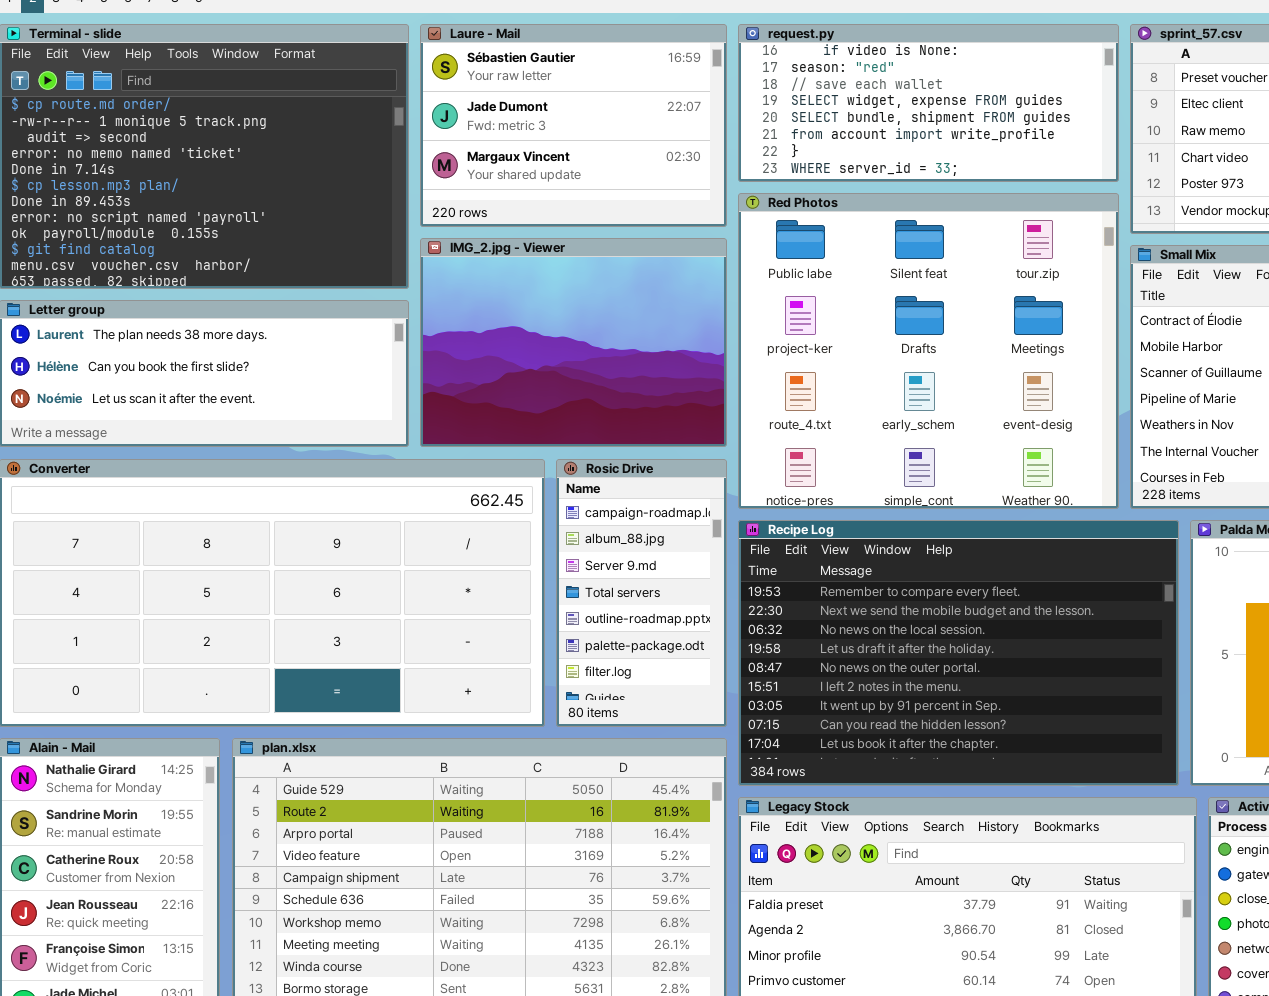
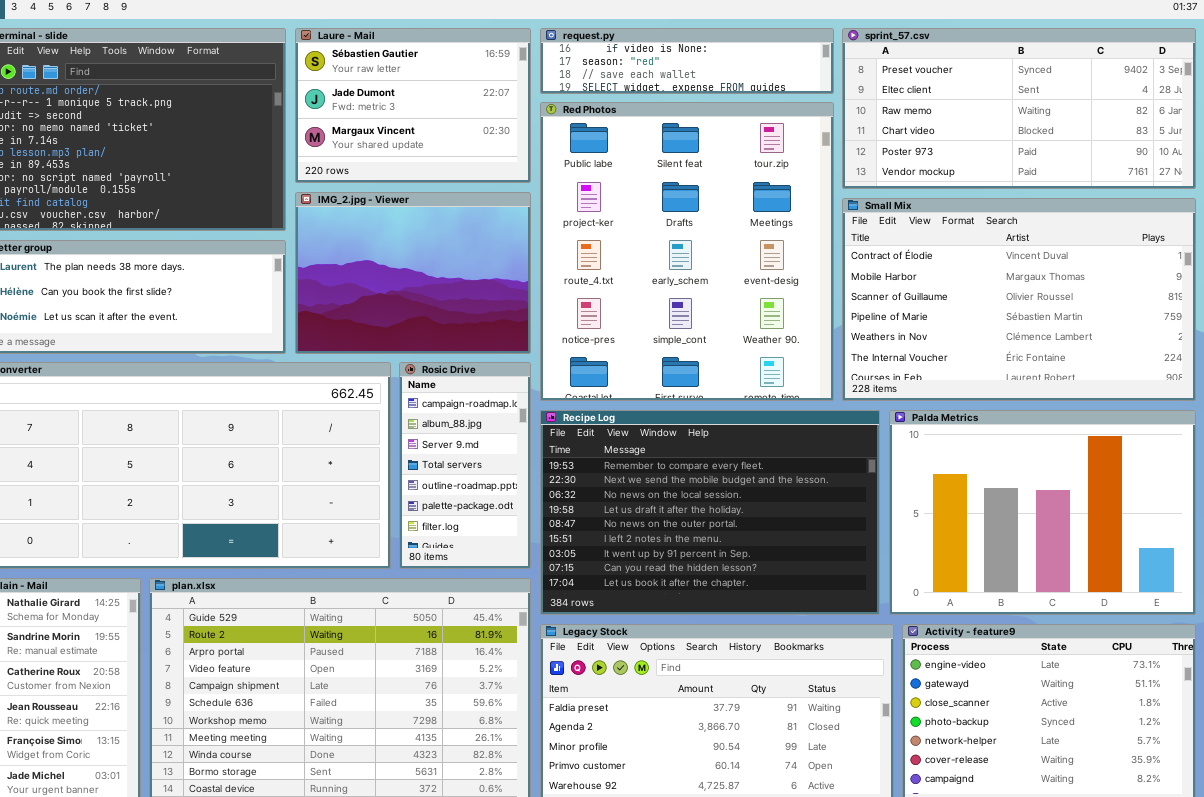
request.py: [738,24,1119,182] -> [540,28,834,94], resized
Red Photos: [738,193,1119,509] -> [540,102,834,401], resized

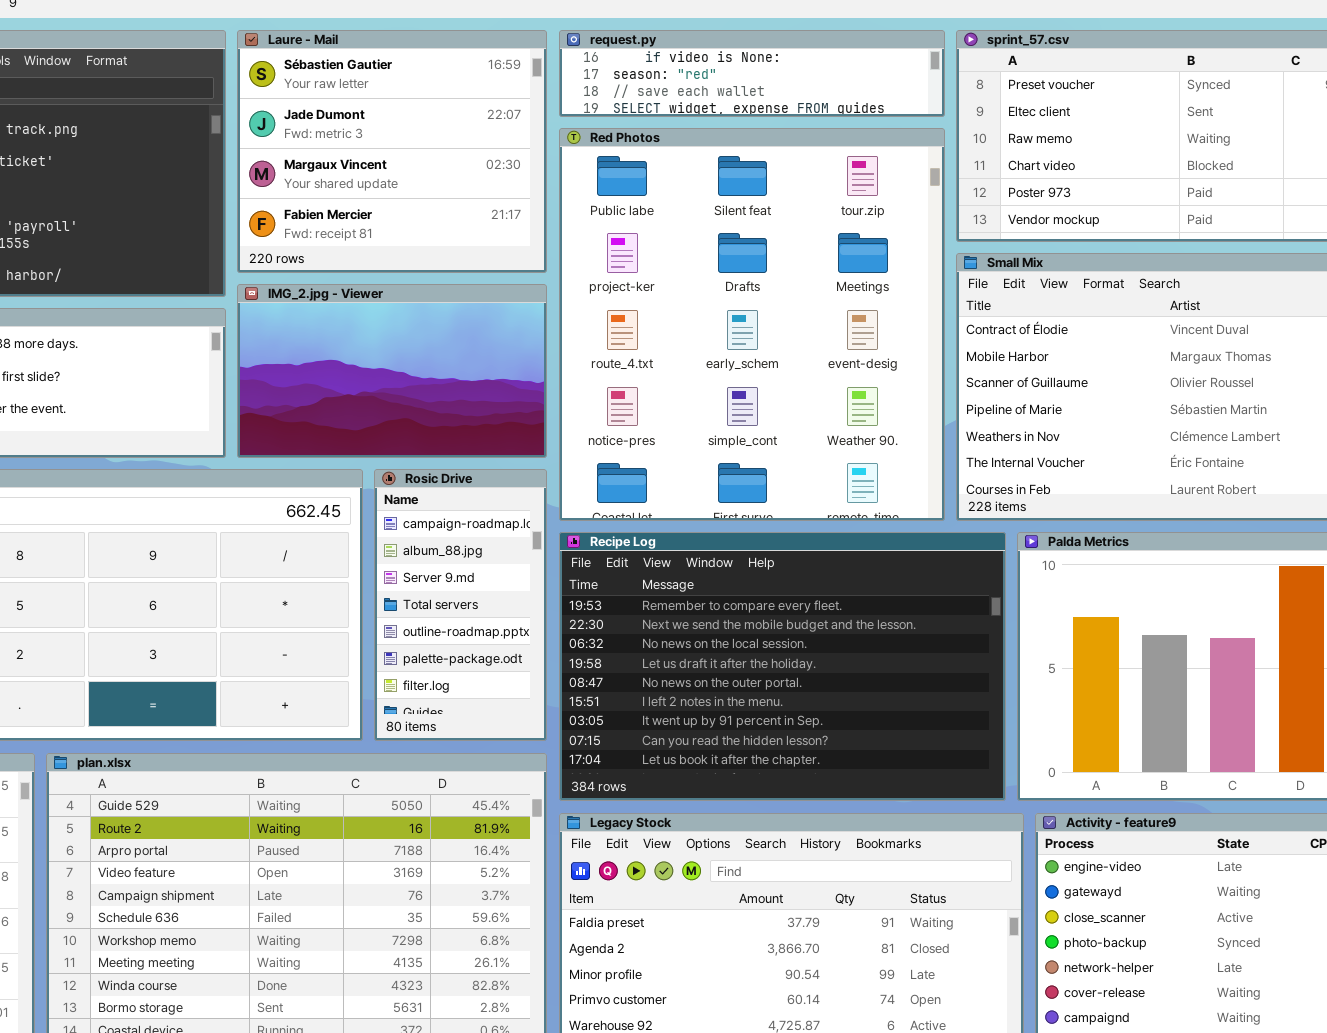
Laure - Mail: [295,28,531,183] -> [237,30,547,273], resized
IMG_2.jpg - Viewer: [295,192,531,354] -> [237,284,547,458], resized

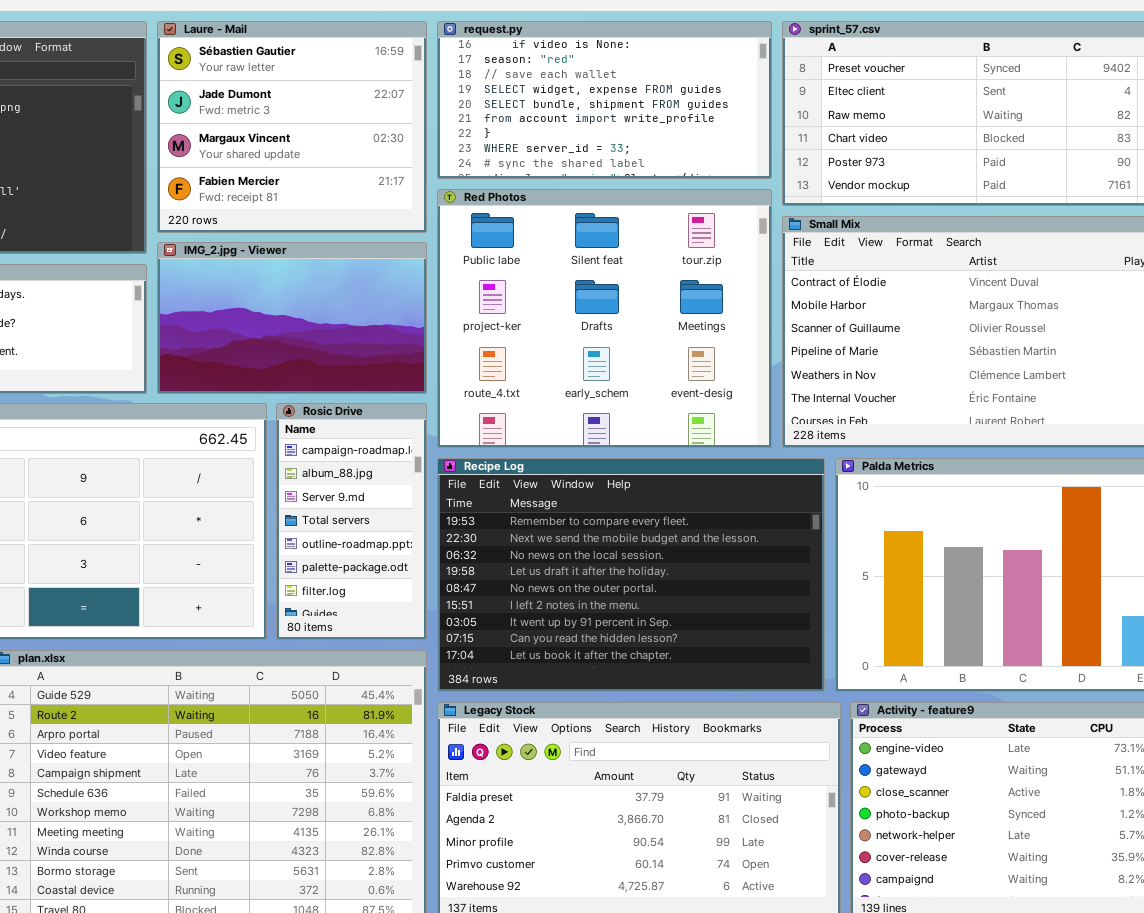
request.py: [559,30,945,117] -> [437,21,772,179], resized
Red Photos: [559,128,945,521] -> [437,189,772,448], resized

